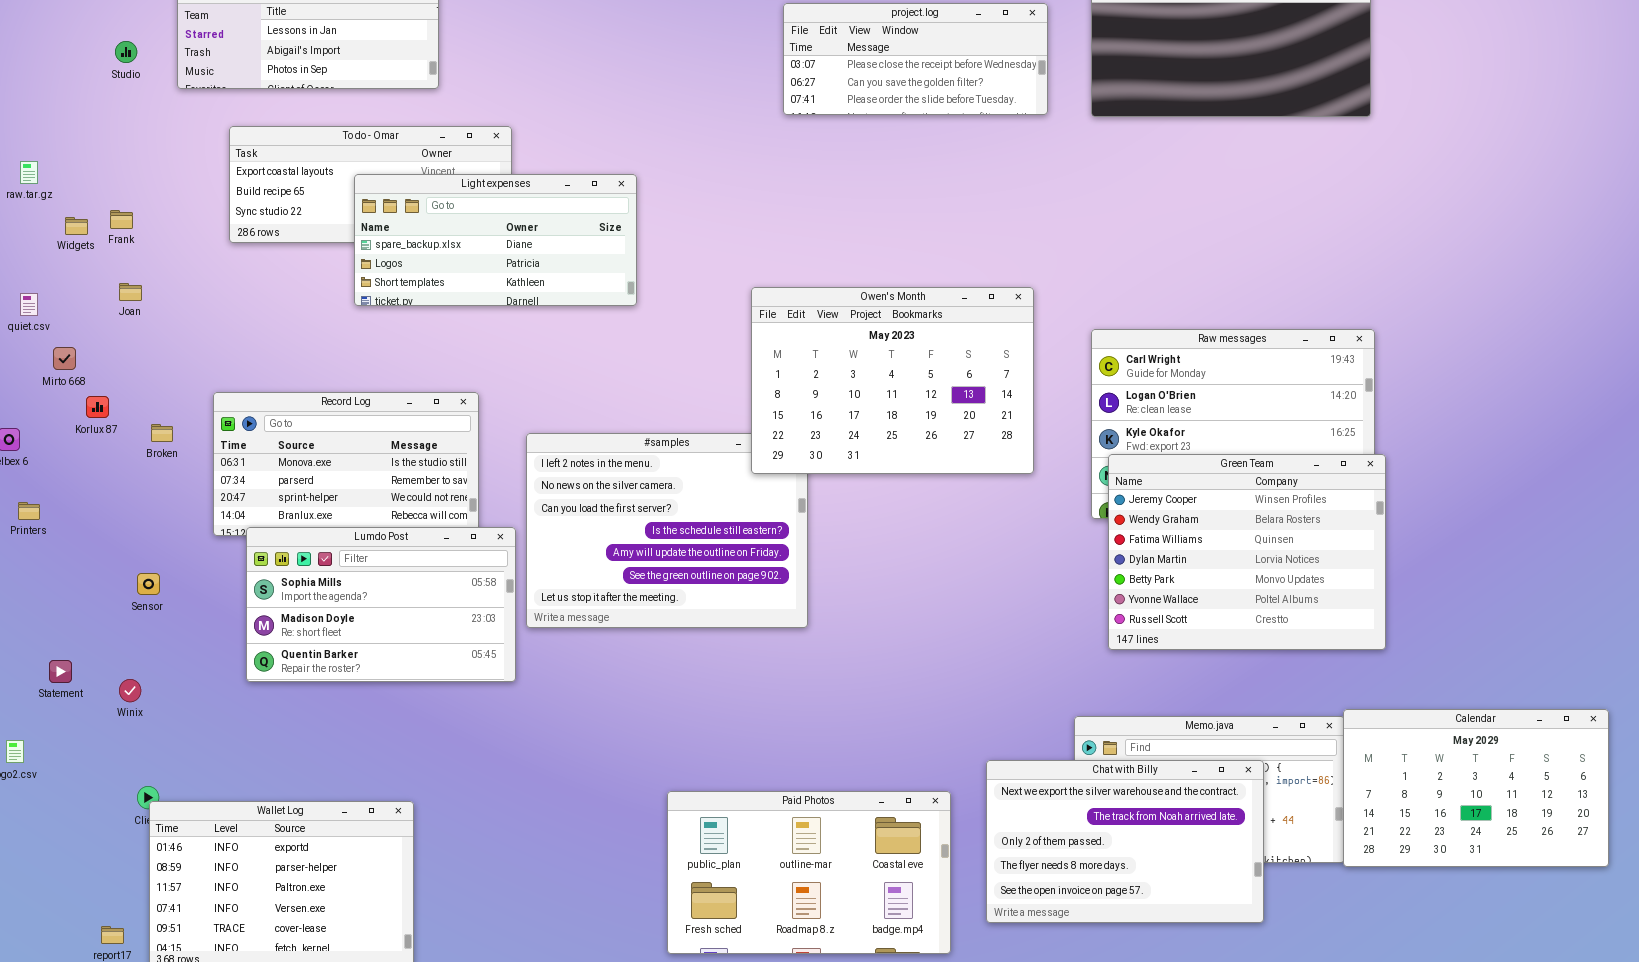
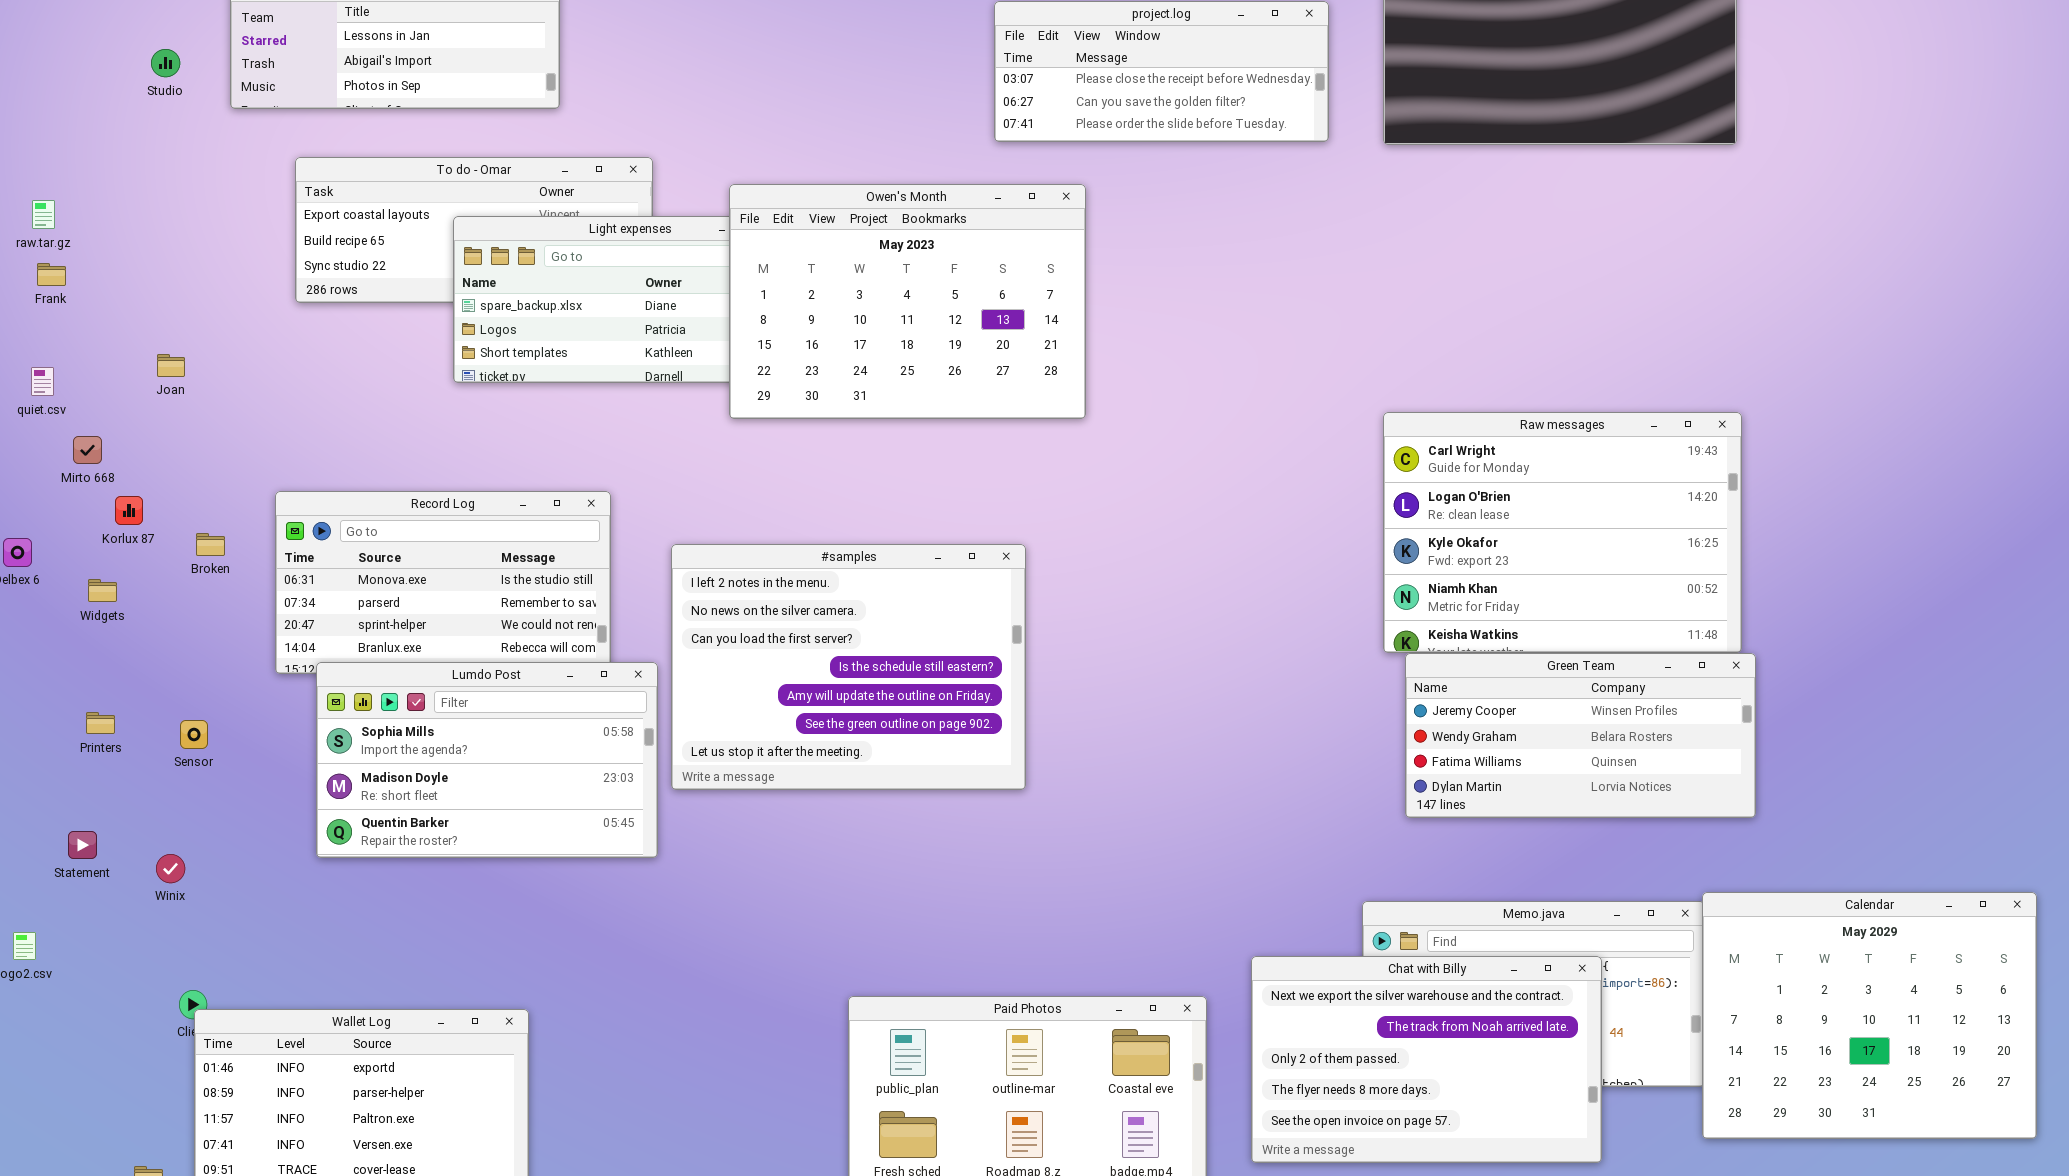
Frank: [110,210,133,229] -> [37,263,66,286], moved
Widgets: [65,217,88,235] -> [88,579,117,602], moved
Owen's Month: [751,287,1034,474] -> [729,184,1086,419], moved
Green Team: [1108,454,1386,650] -> [1405,653,1756,818], resized
Printers: [18,502,40,520] -> [86,712,115,734], moved
Calendar: [1343,709,1609,867] -> [1702,892,2037,1139], resized

